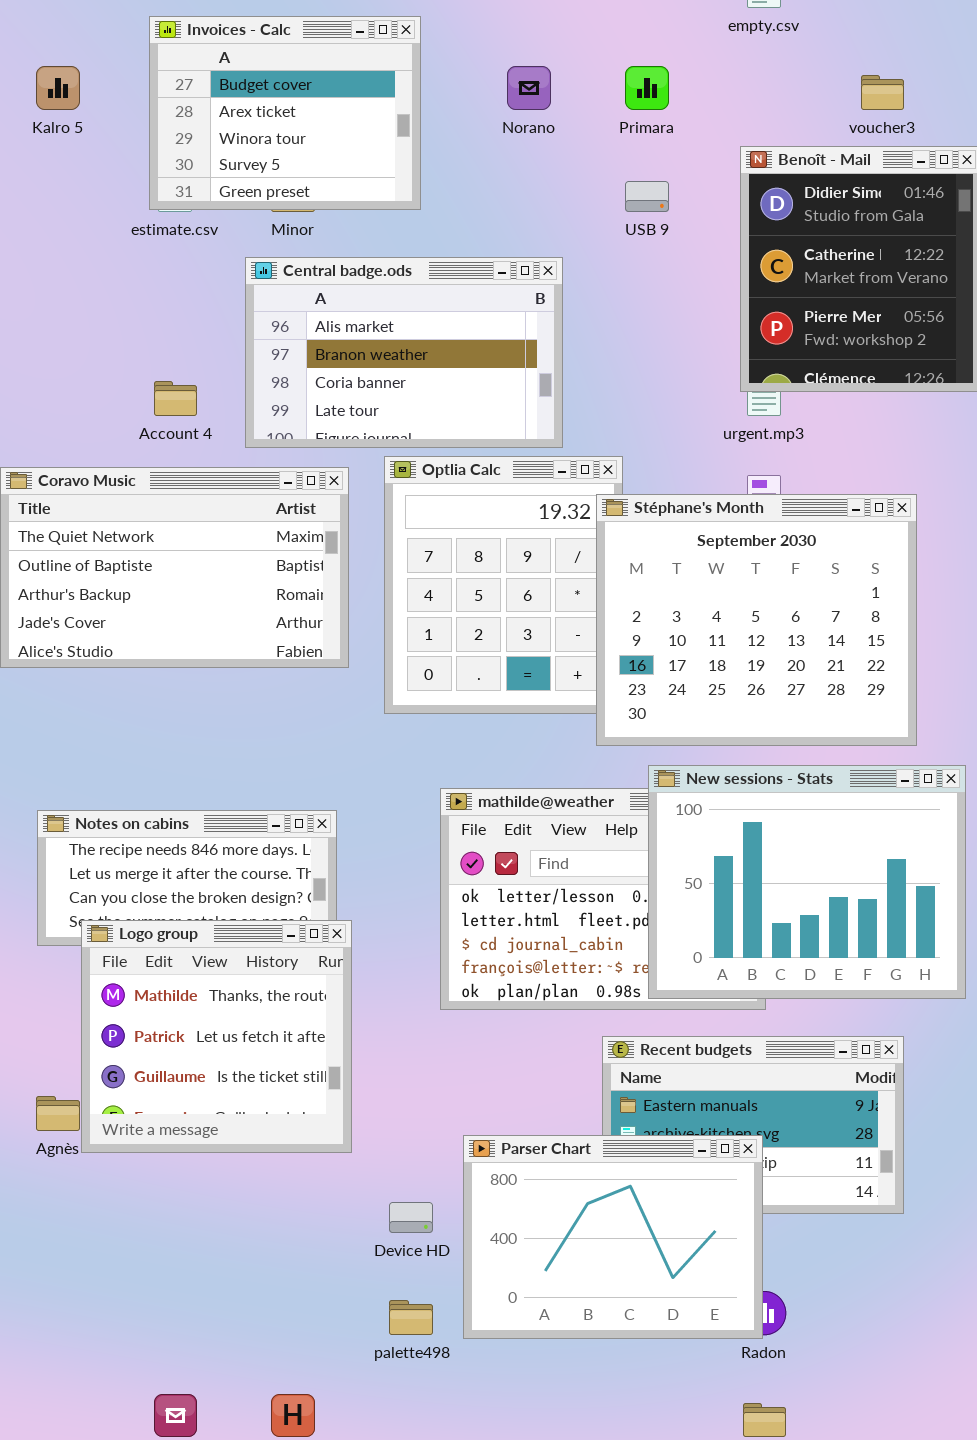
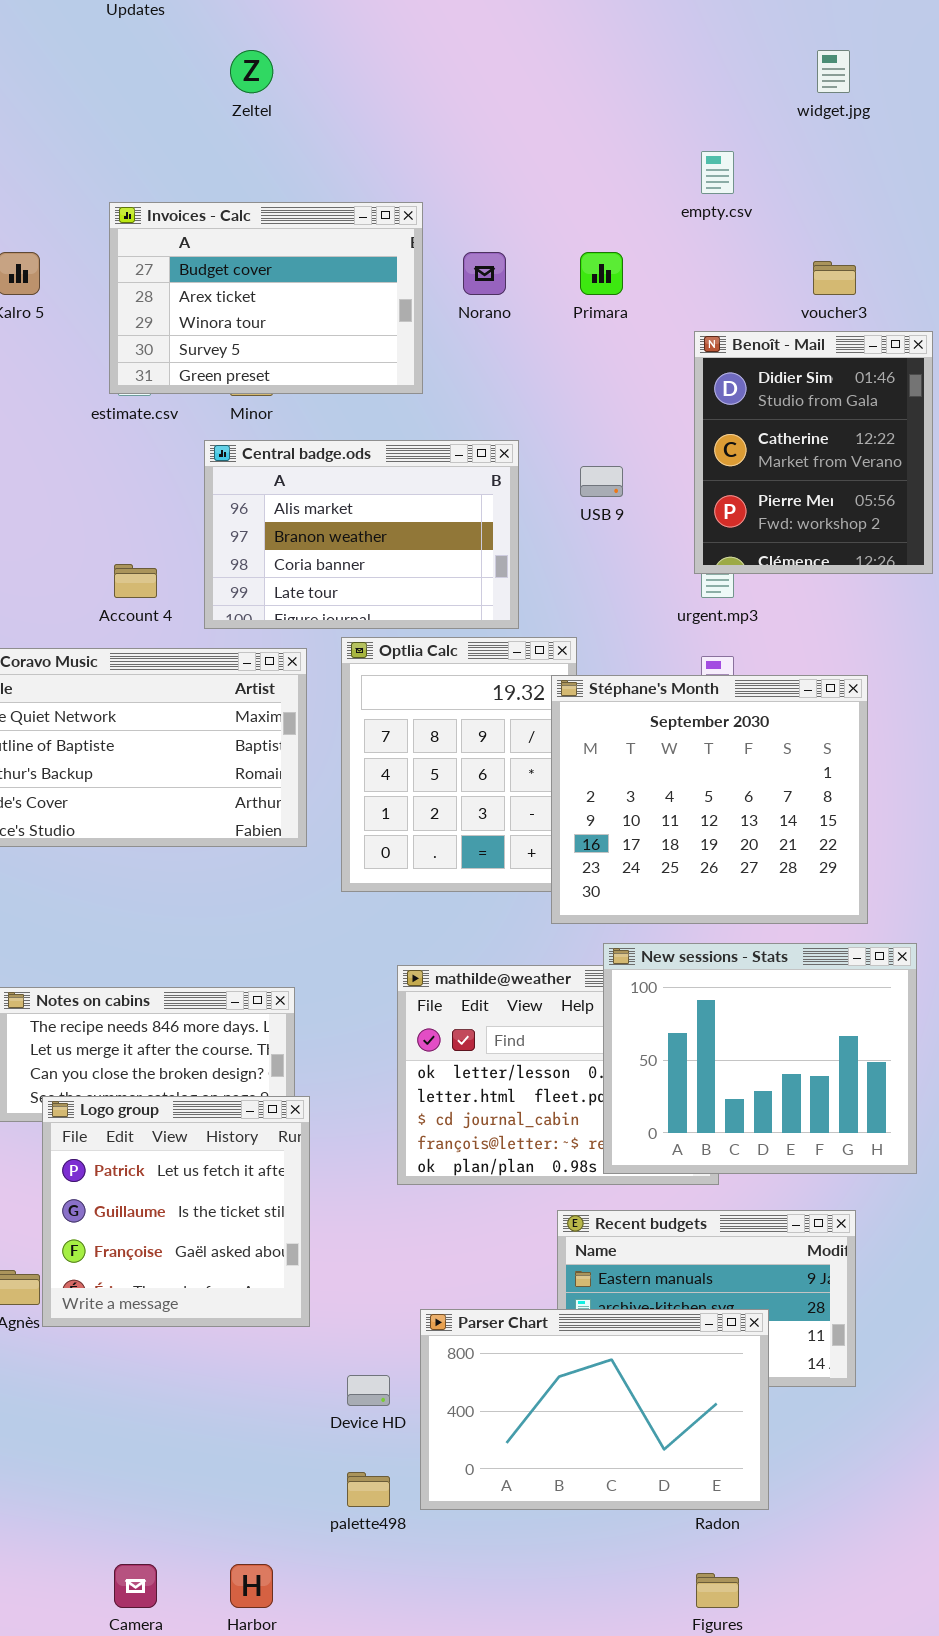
Invoices - Calc: [149,16,421,210] -> [109,202,423,394], resized
USB 9: [625,181,669,212] -> [580,466,623,497], moved
Logo group: [81,920,352,1153] -> [42,1096,310,1327], scrolled down 1 row
Parser Chart: [463,1135,763,1339] -> [420,1309,769,1510], resized

